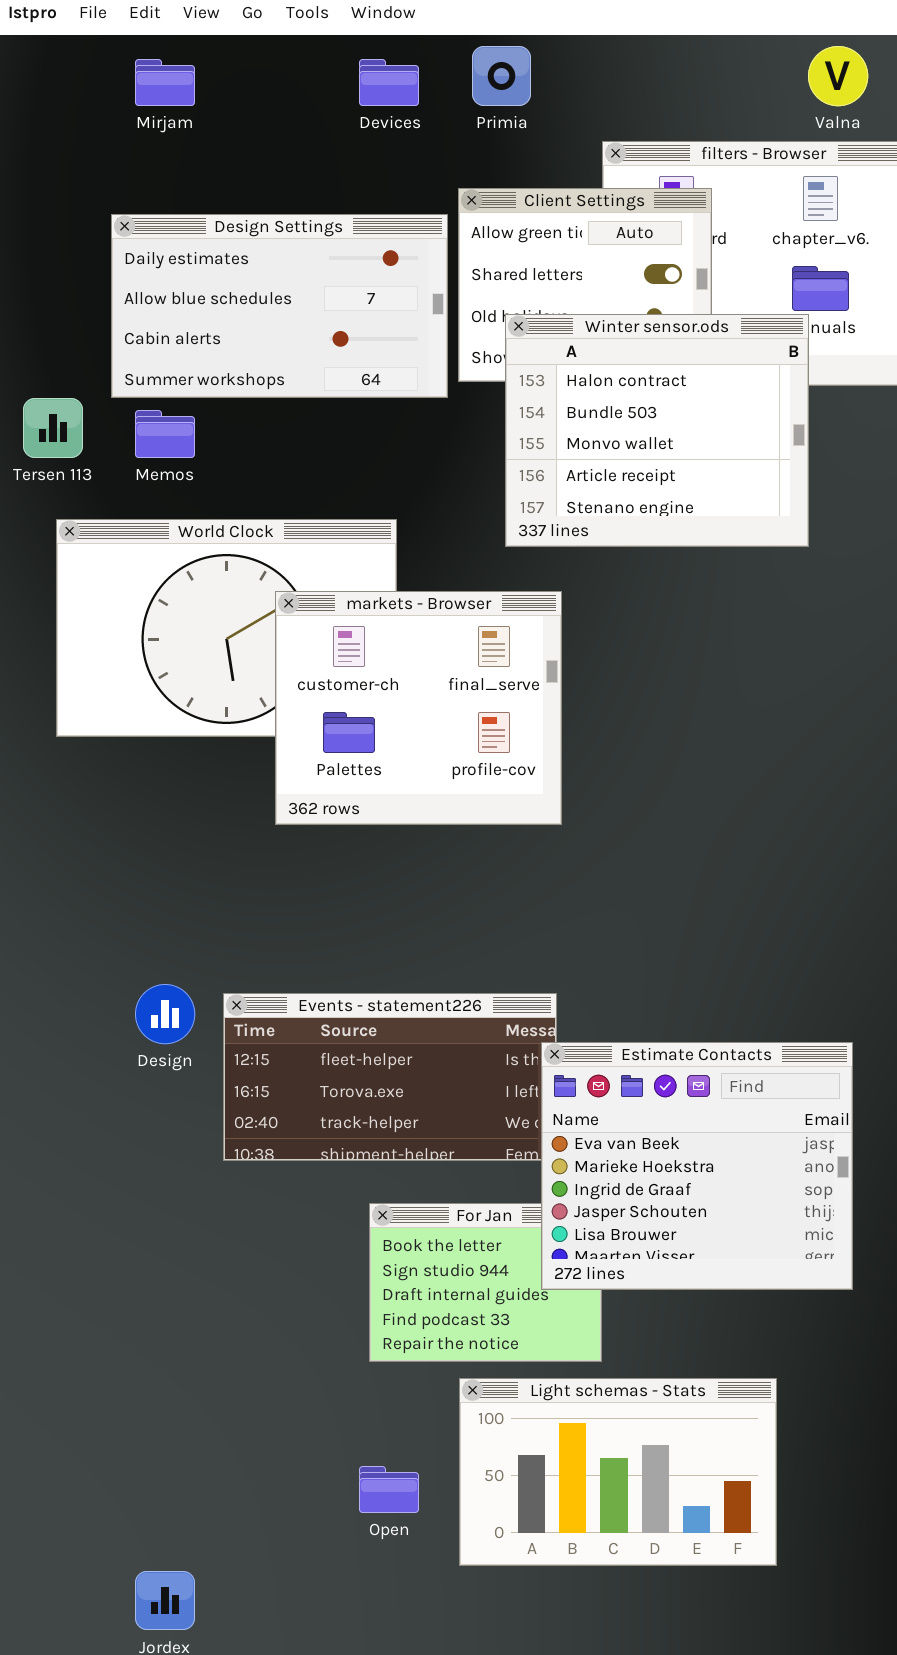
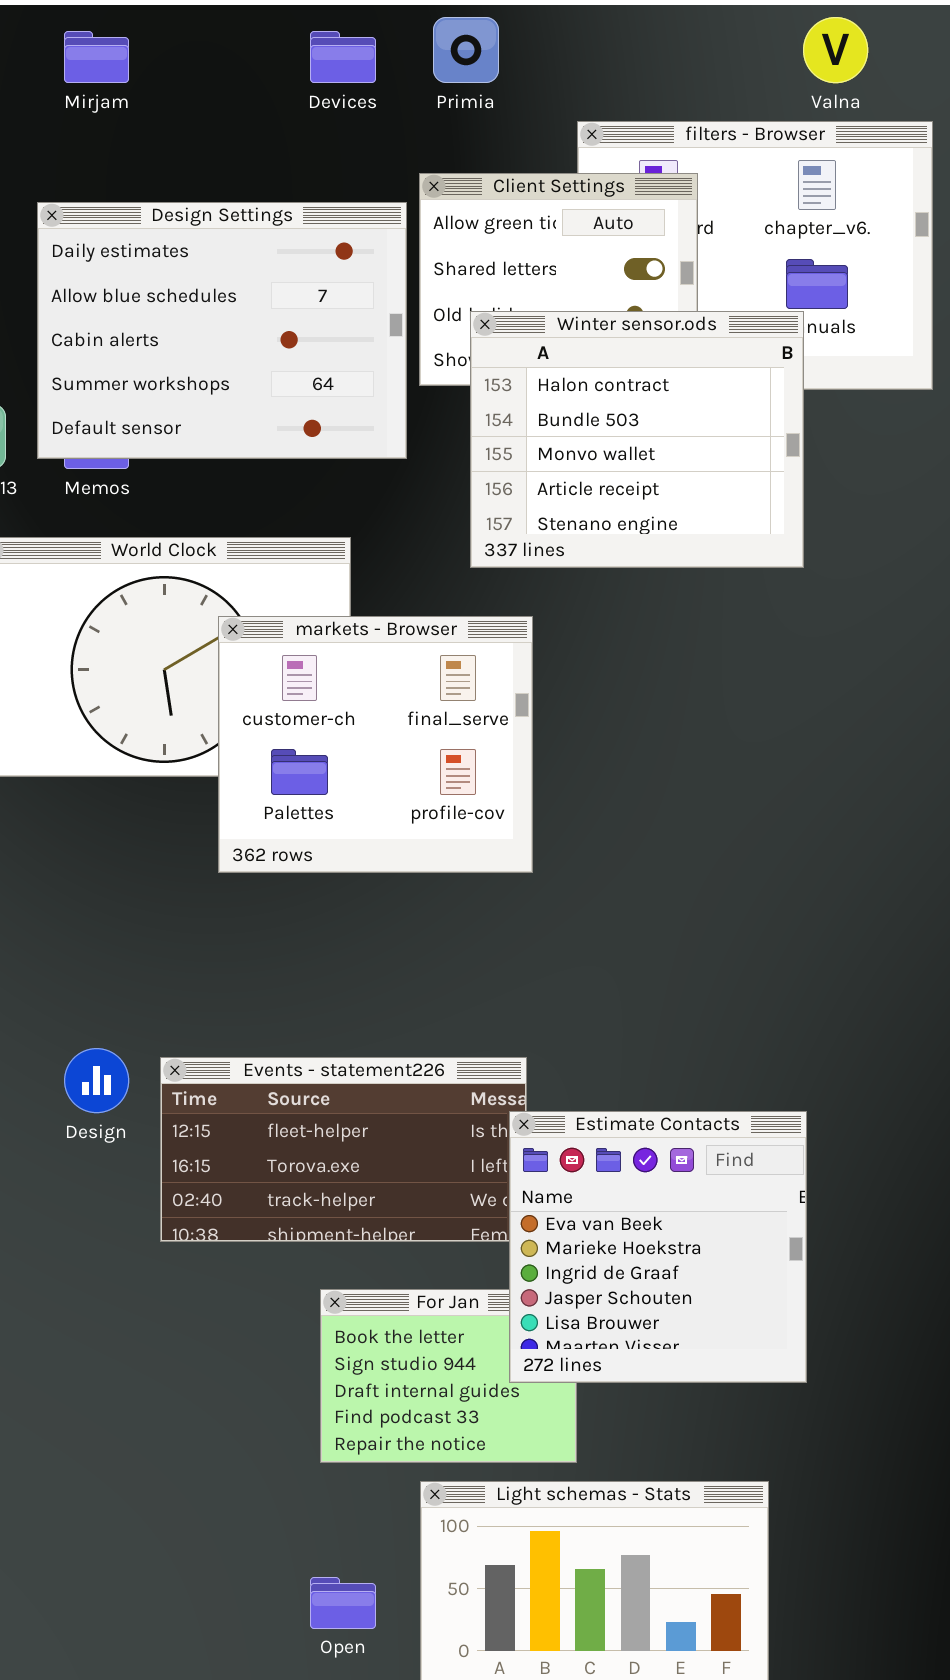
Design Settings: [111,214,448,398] -> [37,202,407,459], resized
Estimate Contacts: [541,1042,853,1290] -> [509,1111,807,1383], resized

